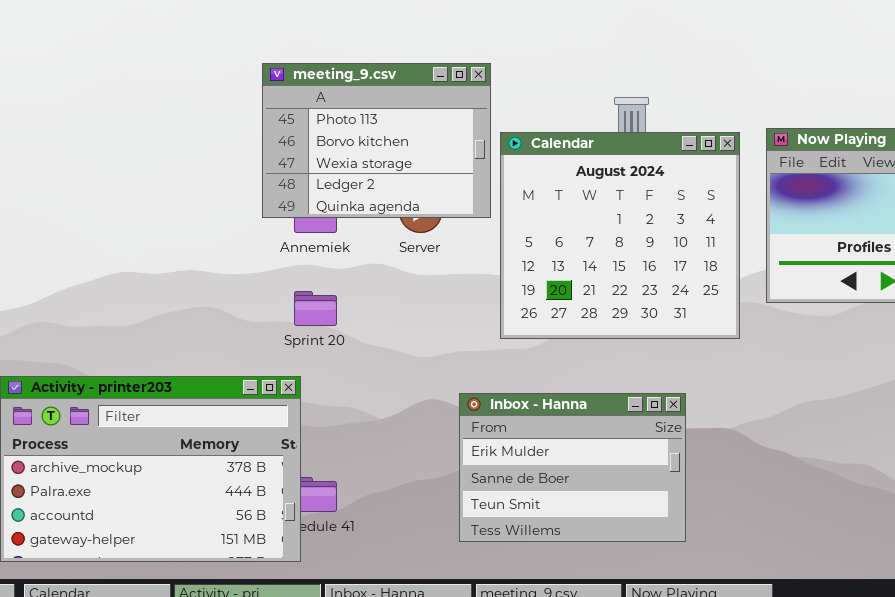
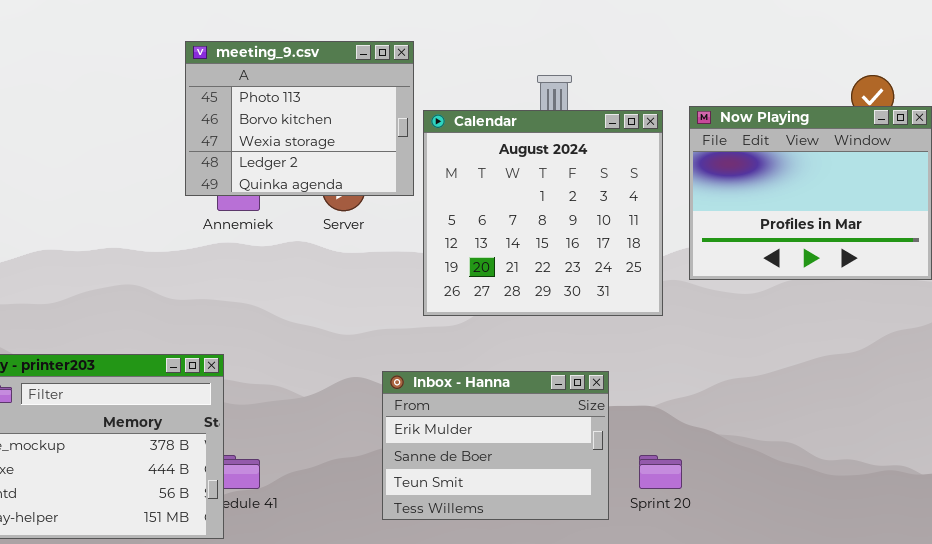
Sprint 20: [294,291,337,326] -> [639,455,682,489], moved

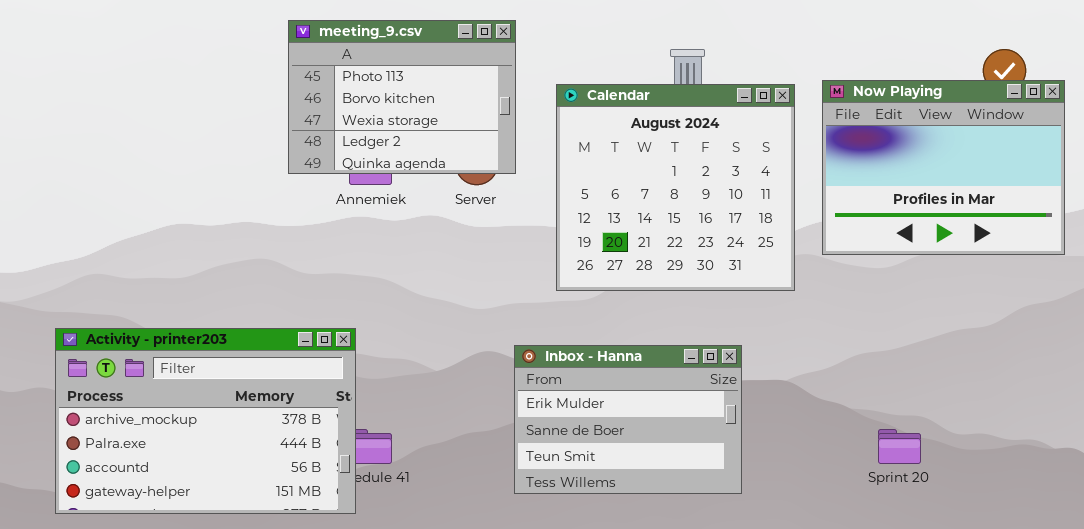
meeting_9.csv: [185,41,414,196] -> [288,20,516,174], moved
Sprint 20: [639,455,682,489] -> [878,429,921,464], moved

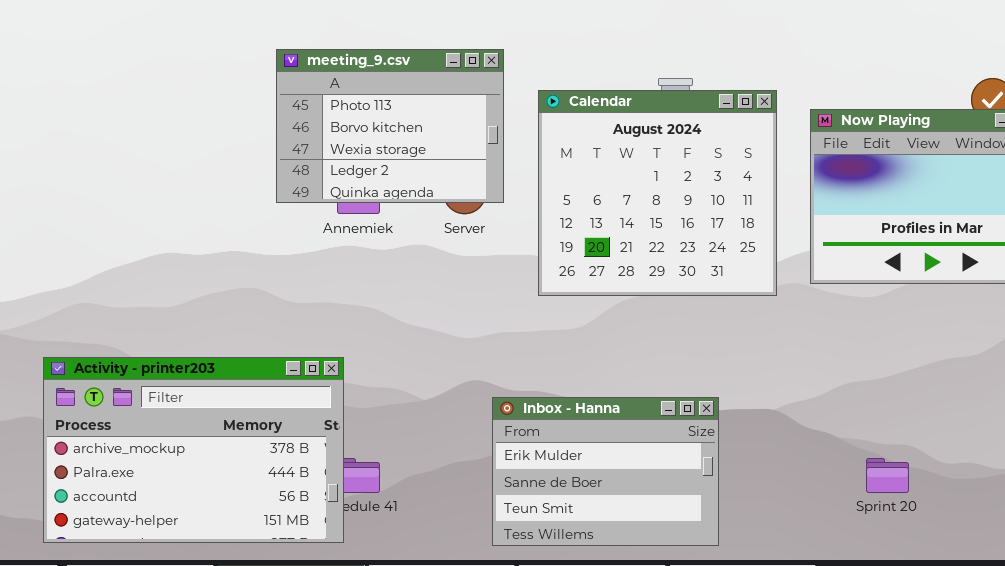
Calendar: [556,84,795,291] -> [538,90,777,296], moved
Inbox - Hanna: [514,345,742,494] -> [492,397,719,546], moved

